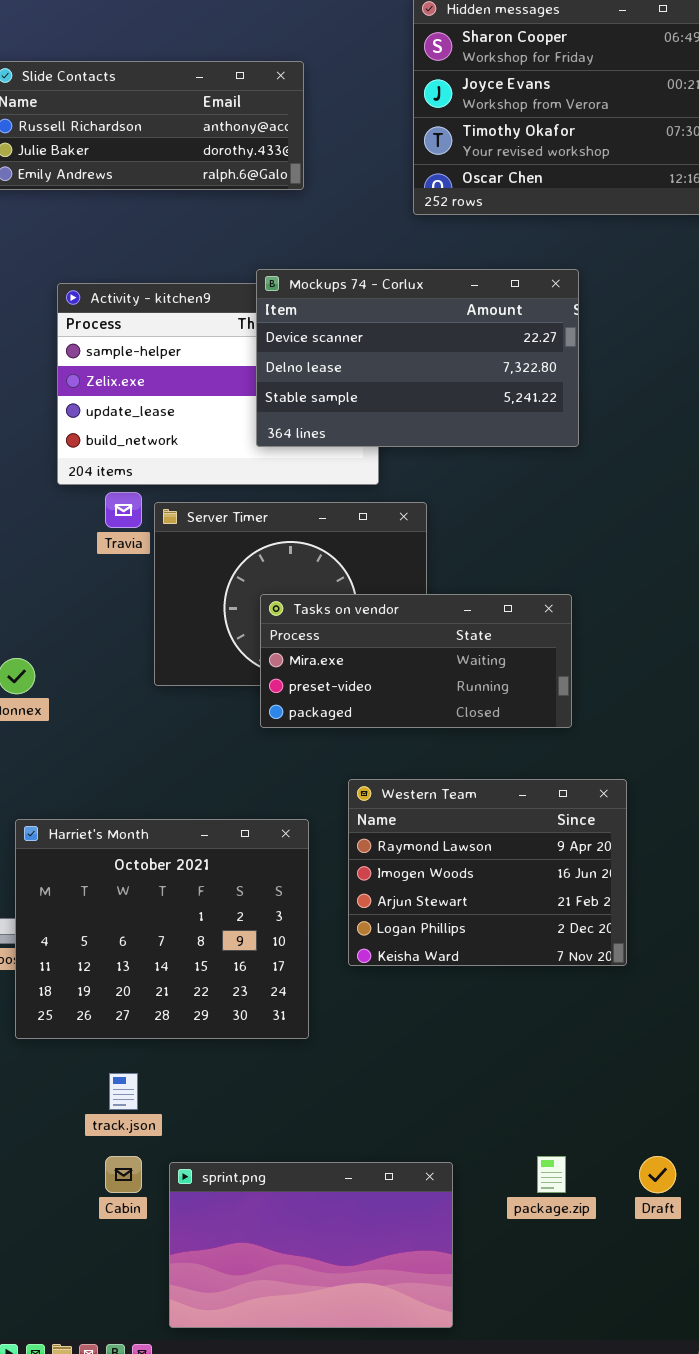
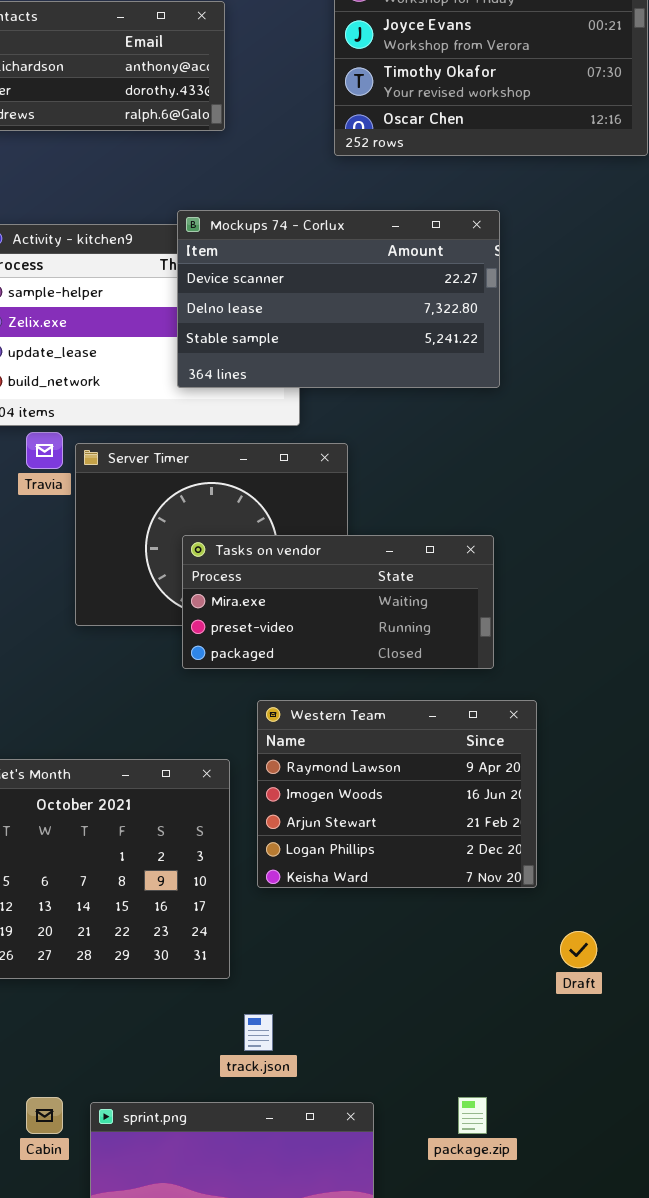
Western Team: [348,779,627,966] -> [257,700,537,888], moved
track.json: [109,1073,138,1110] -> [244,1014,273,1051], moved
Draft: [639,1156,676,1193] -> [560,931,597,968], moved

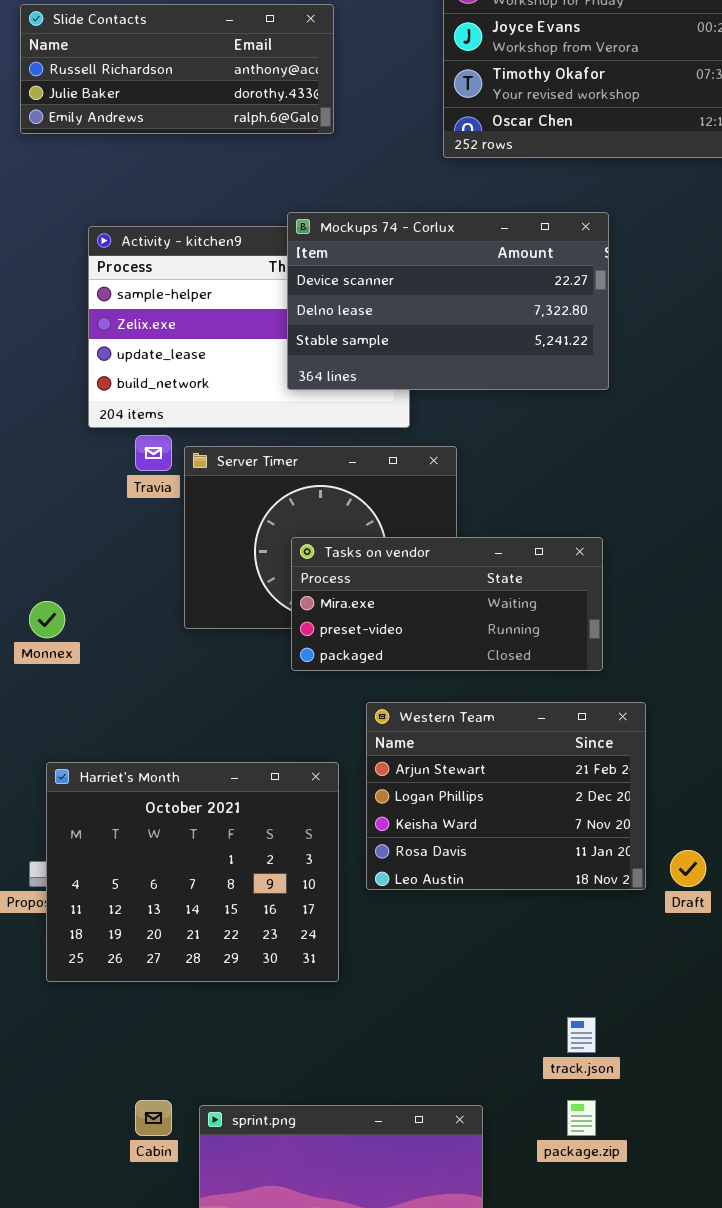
Western Team: [257,700,537,888] -> [366,702,646,890], scrolled down 2 rows
Draft: [560,931,597,968] -> [670,850,706,887], moved
track.json: [244,1014,273,1051] -> [567,1017,596,1053], moved

